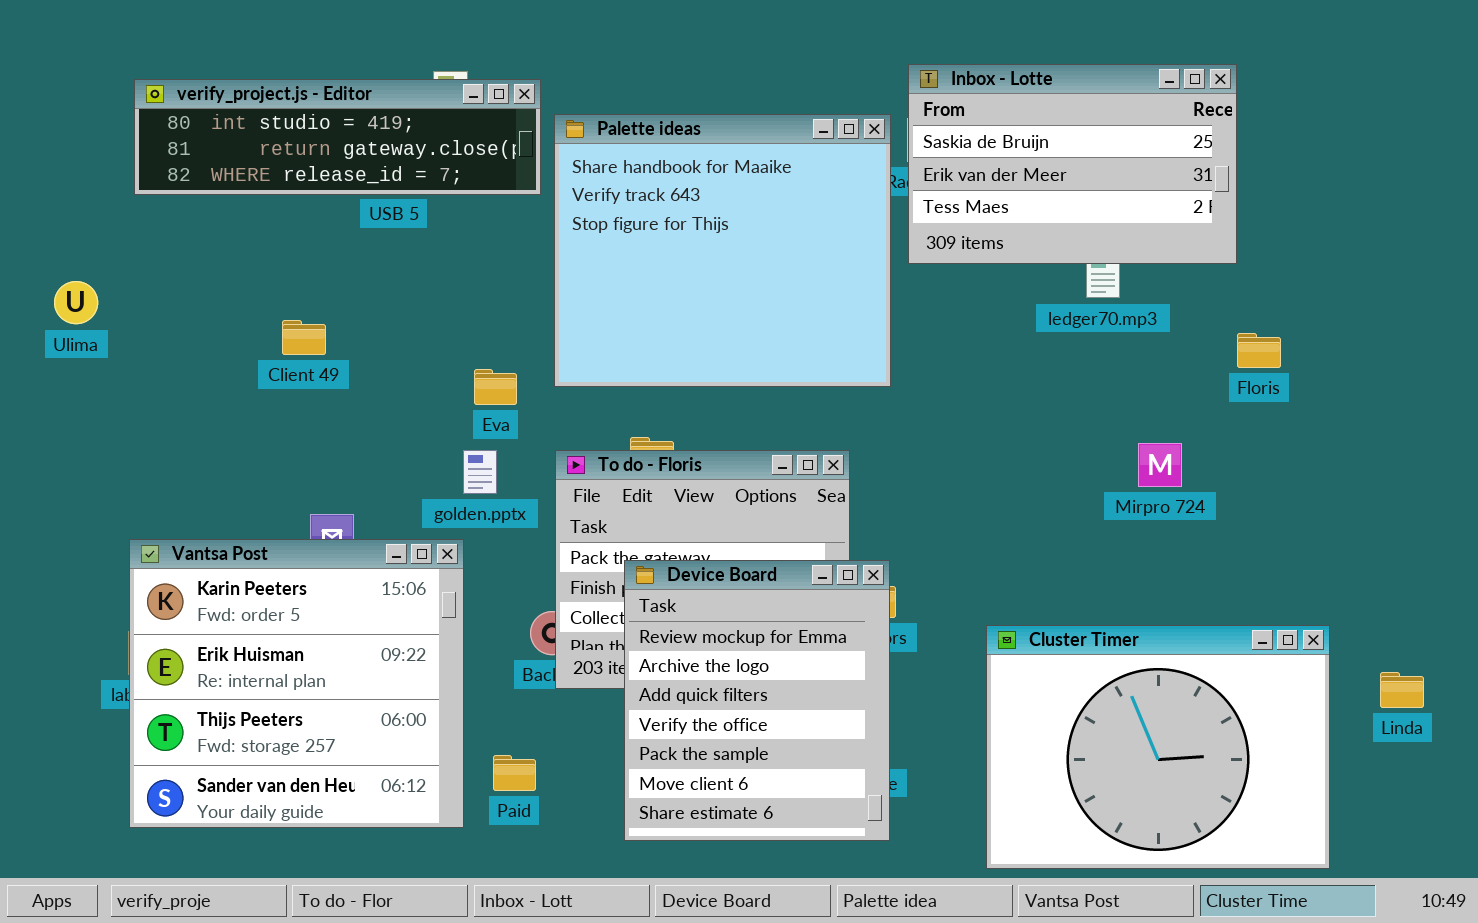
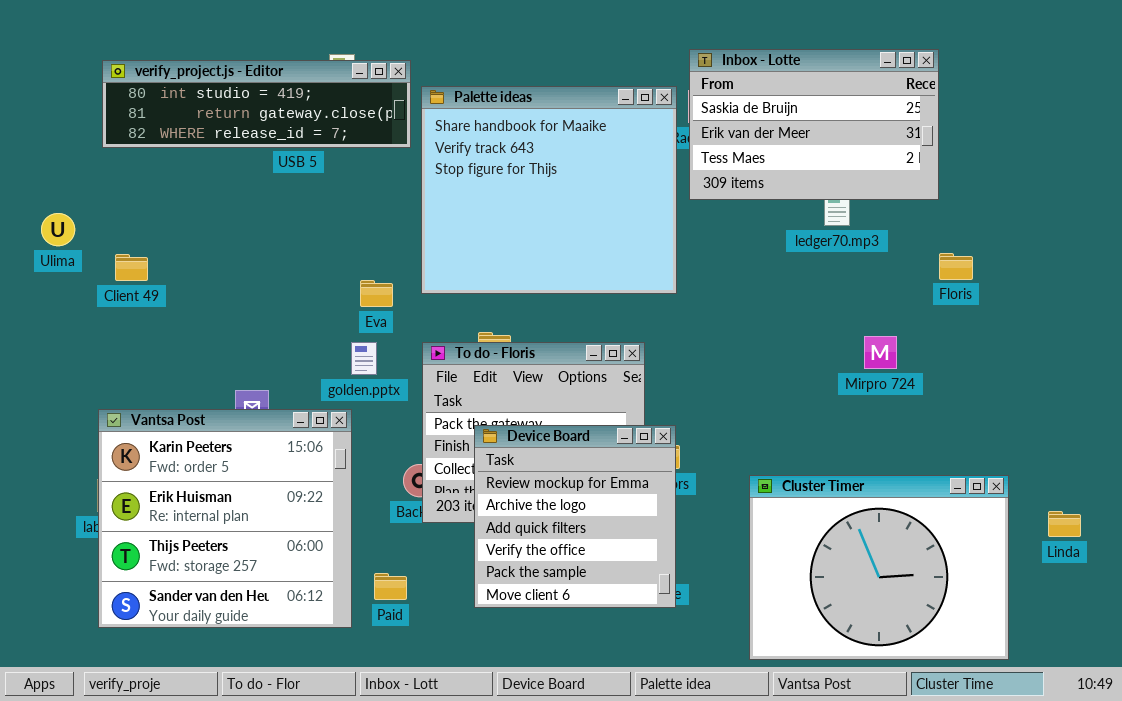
Client 49: [282,320,326,355] -> [115,254,148,281], moved
Device Board: [624,560,890,841] -> [474,425,676,608], resized

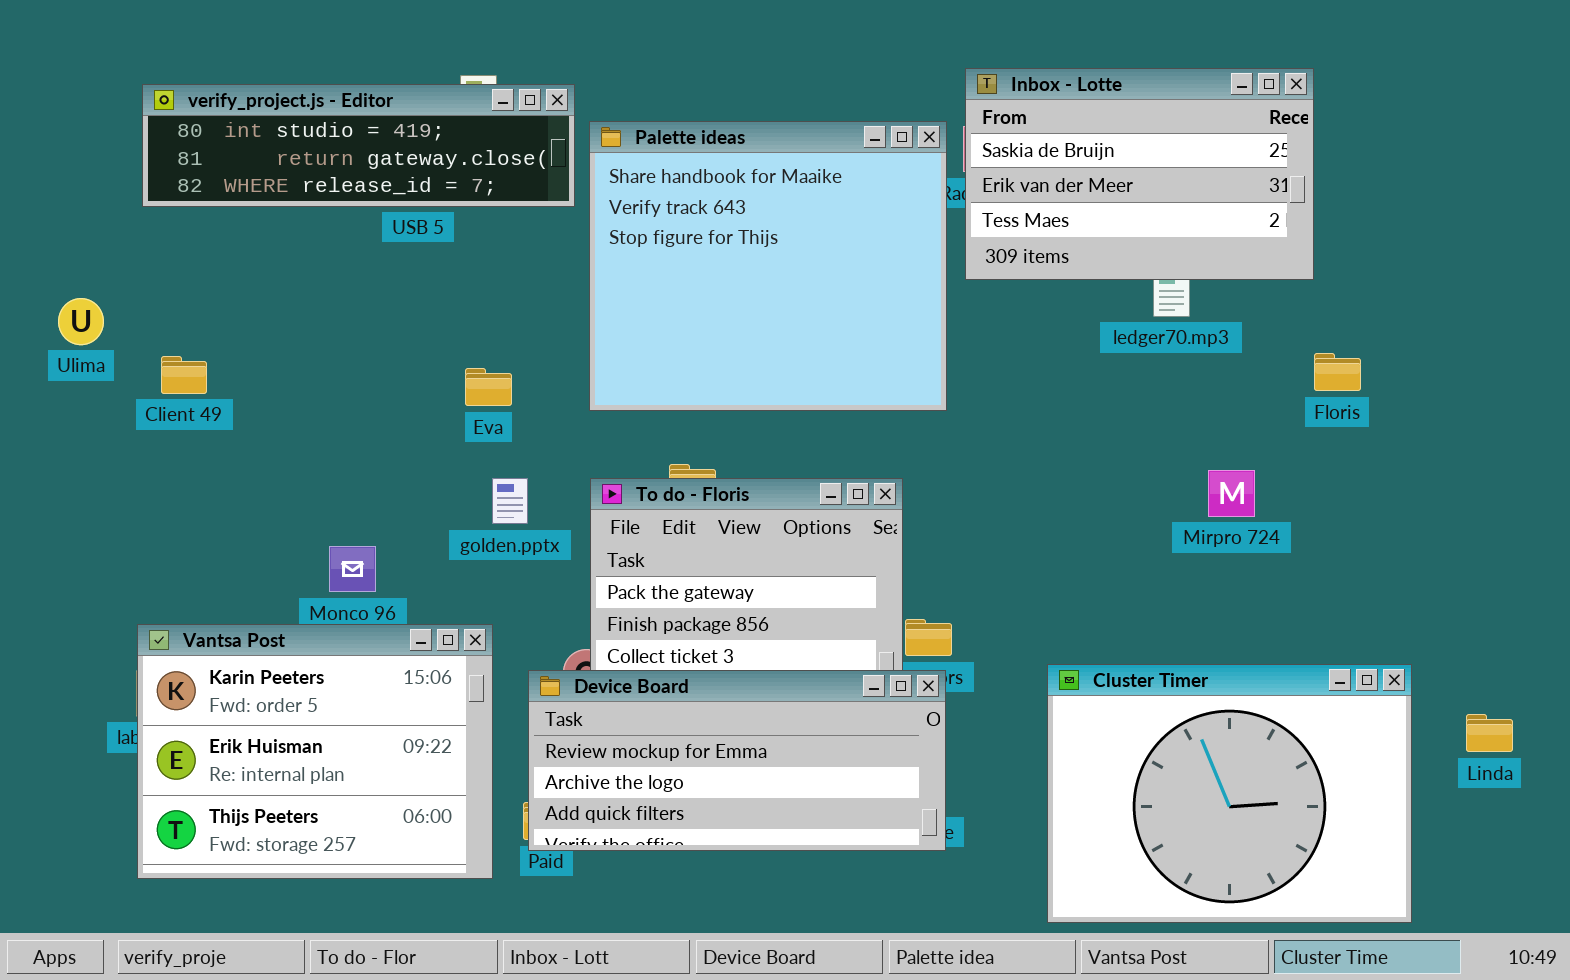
Eva: [360,280,393,307] -> [465,368,512,406], moved
Vantsa Post: [98,409,352,628] -> [137,624,493,879], resized
Device Board: [474,425,676,608] -> [528,670,946,851], resized

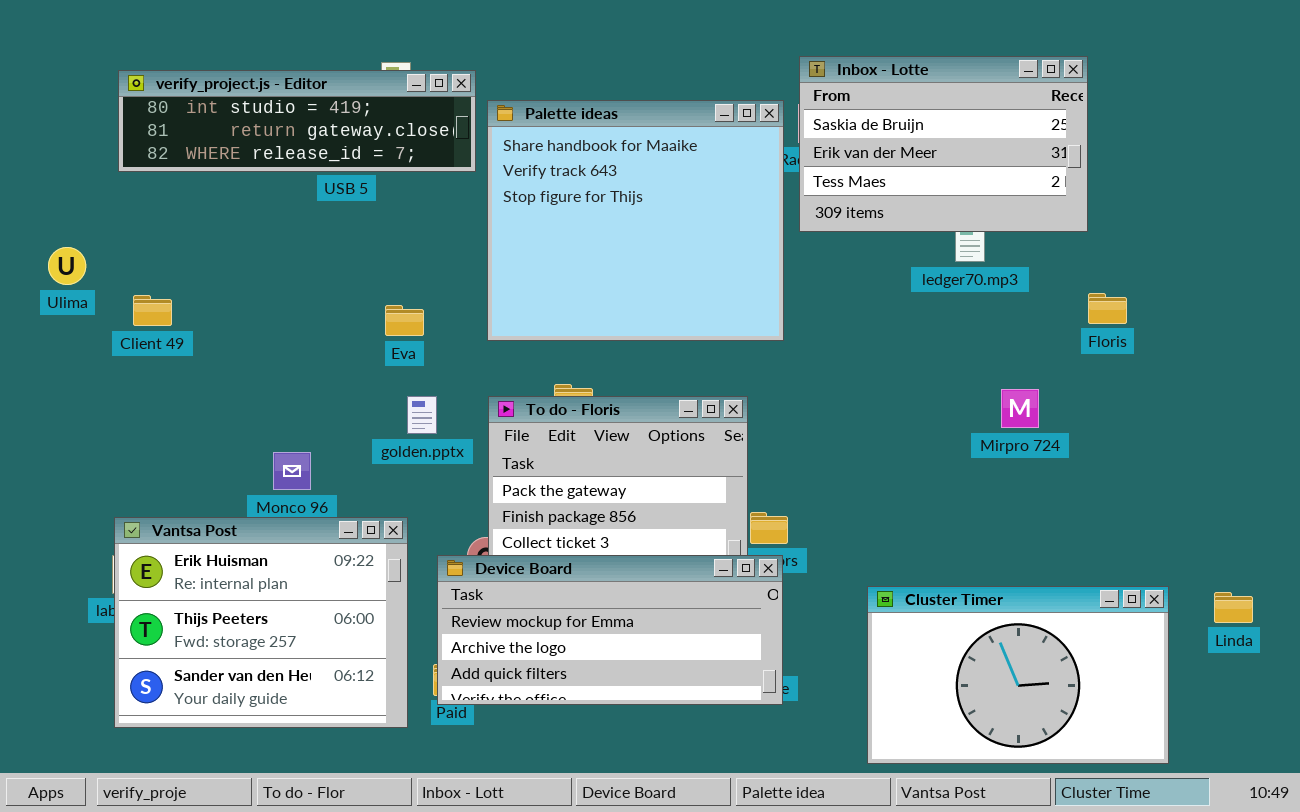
Vantsa Post: [137,624,493,879] -> [114,517,408,728], scrolled down 1 row
Cluster Timer: [1047,664,1412,923] -> [867,586,1169,764], resized

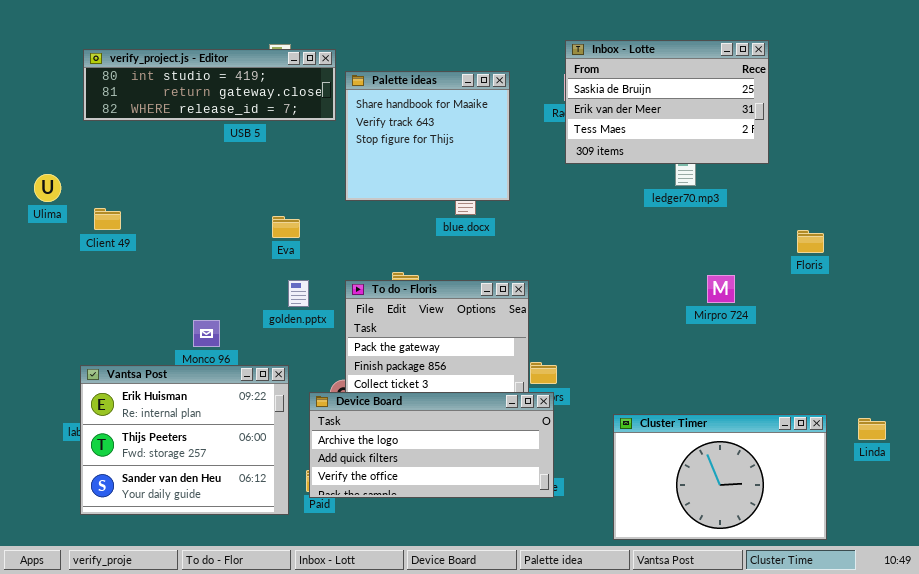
Palette ideas: [487,100,784,341] -> [345,71,510,201], resized
Floris: [1088,293,1127,324] -> [797,230,824,253], moved
Device Board: [437,555,783,705] -> [309,392,554,498], scrolled down 1 row

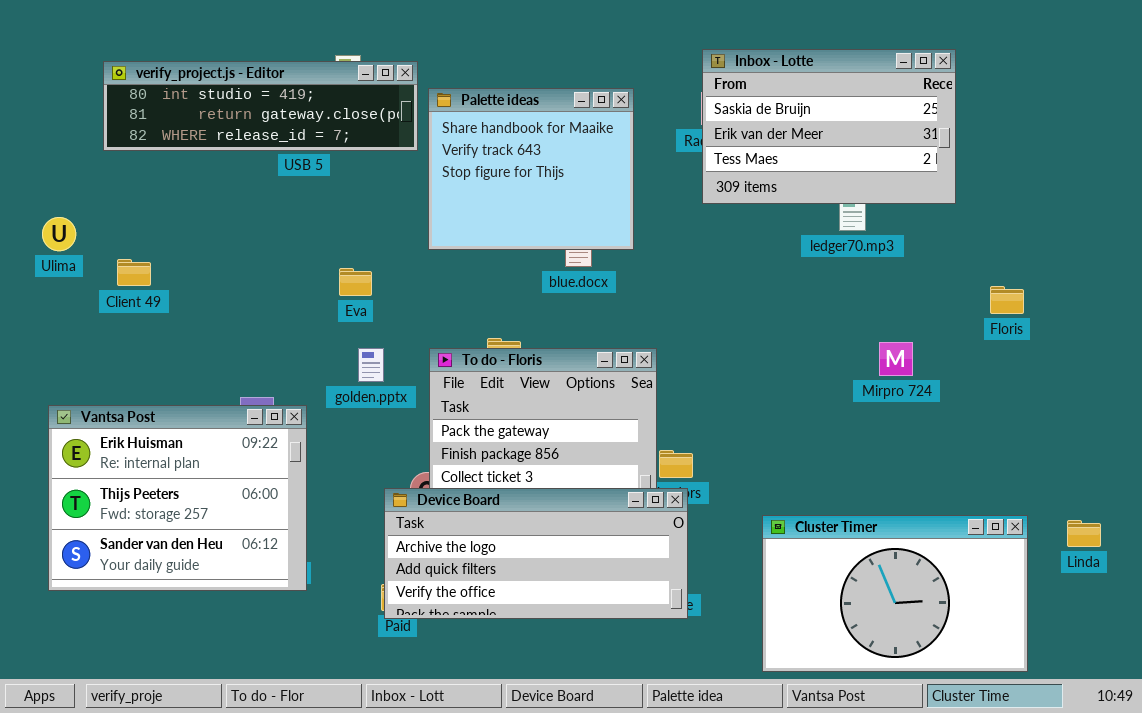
Vantsa Post: [80,365,289,515] -> [48,405,307,591], moved

